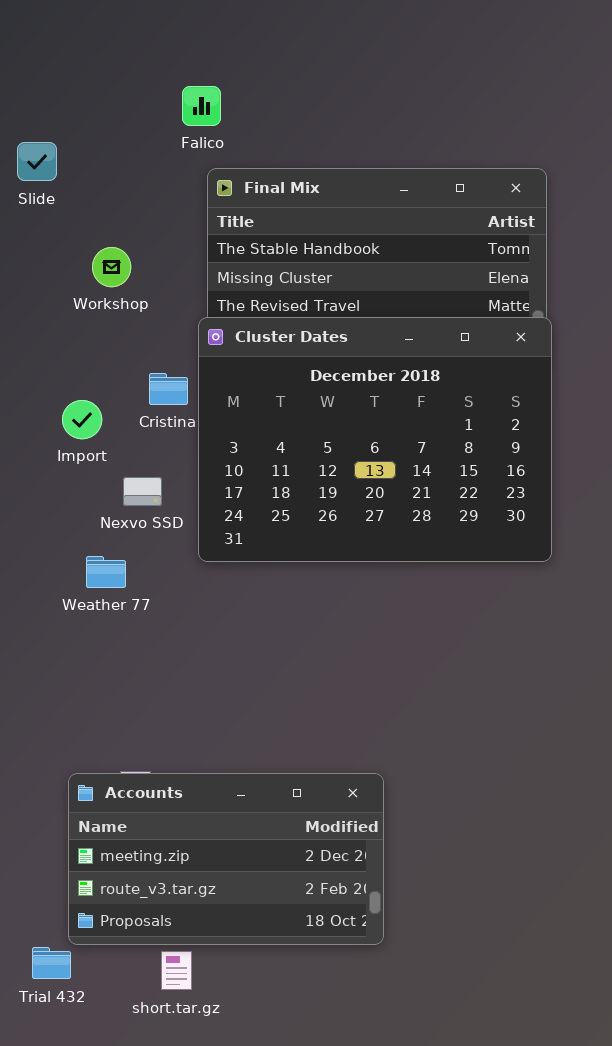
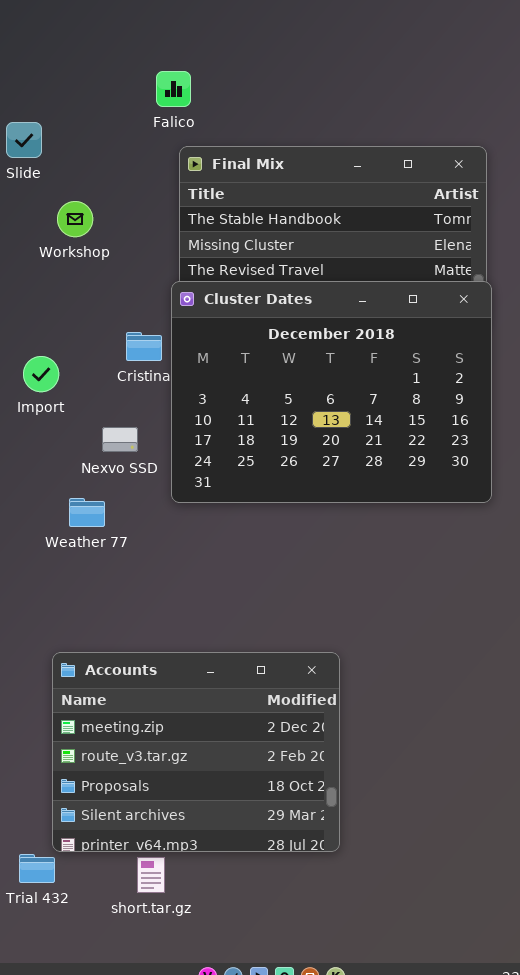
Workshop: [92,247,131,287] -> [57,201,93,237], moved
Import: [62,400,102,439] -> [23,356,59,392], moved
Accounts: [68,773,384,945] -> [52,652,340,852], resized

